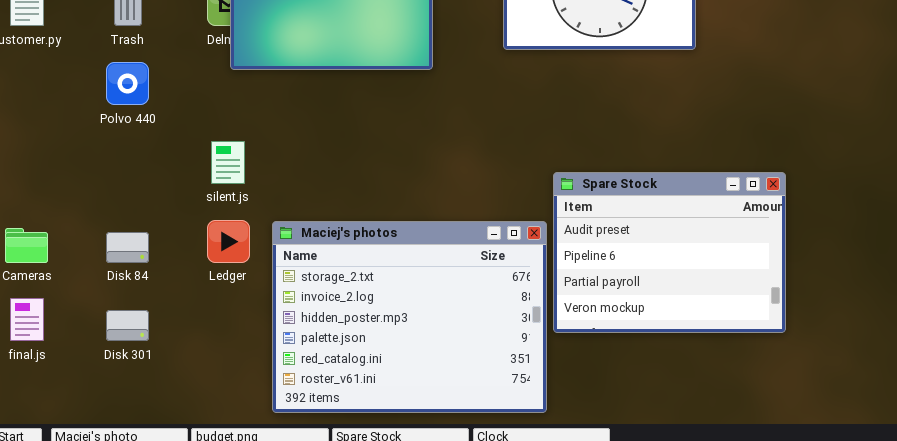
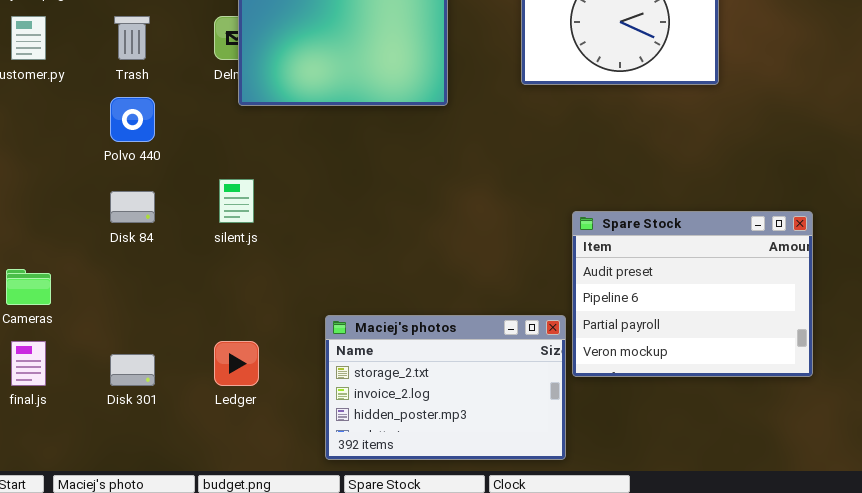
Ledger: [207,220,250,263] -> [214,341,259,386], moved
Maciej's photos: [272,221,547,413] -> [325,315,566,460], resized
Disk 84: [106,232,149,263] -> [110,191,155,223], moved

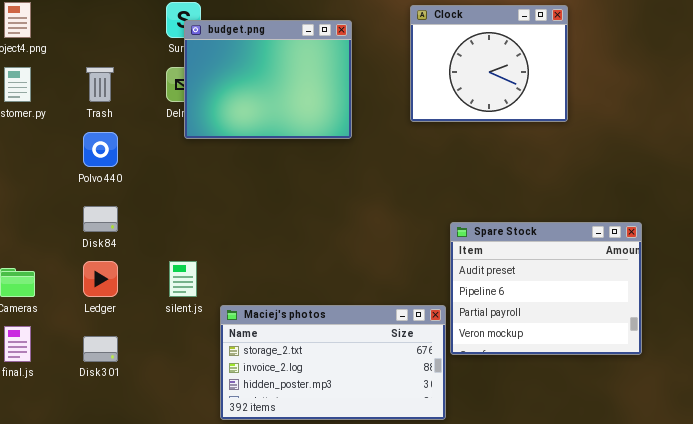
silent.js: [219,179,254,223] -> [169,261,197,297], moved
Maciej's photos: [325,315,566,460] -> [220,305,446,420], resized
Ledger: [214,341,259,386] -> [83,261,118,297], moved

